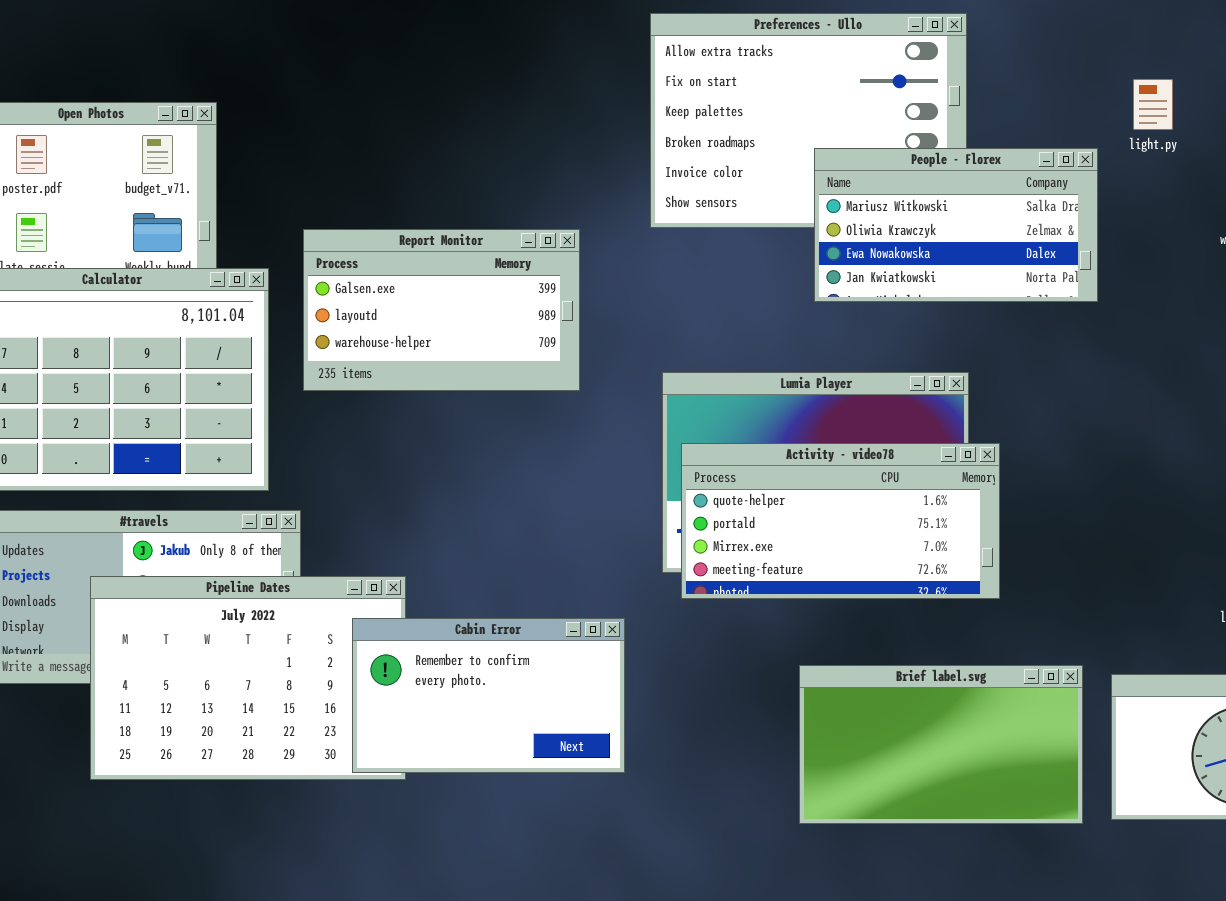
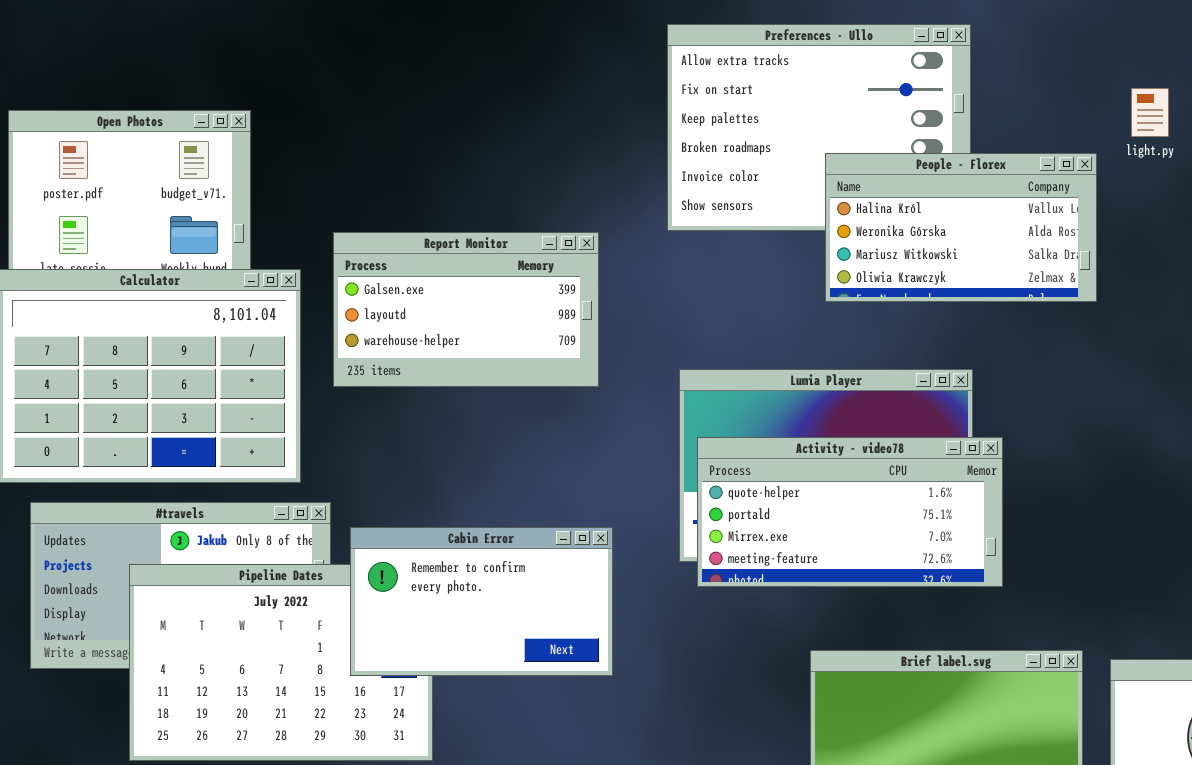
People - Florex: [814,148,1098,302] -> [825,153,1097,302], scrolled up 2 rows
Cabin Error: [352,618,625,773] -> [350,527,613,676], moved

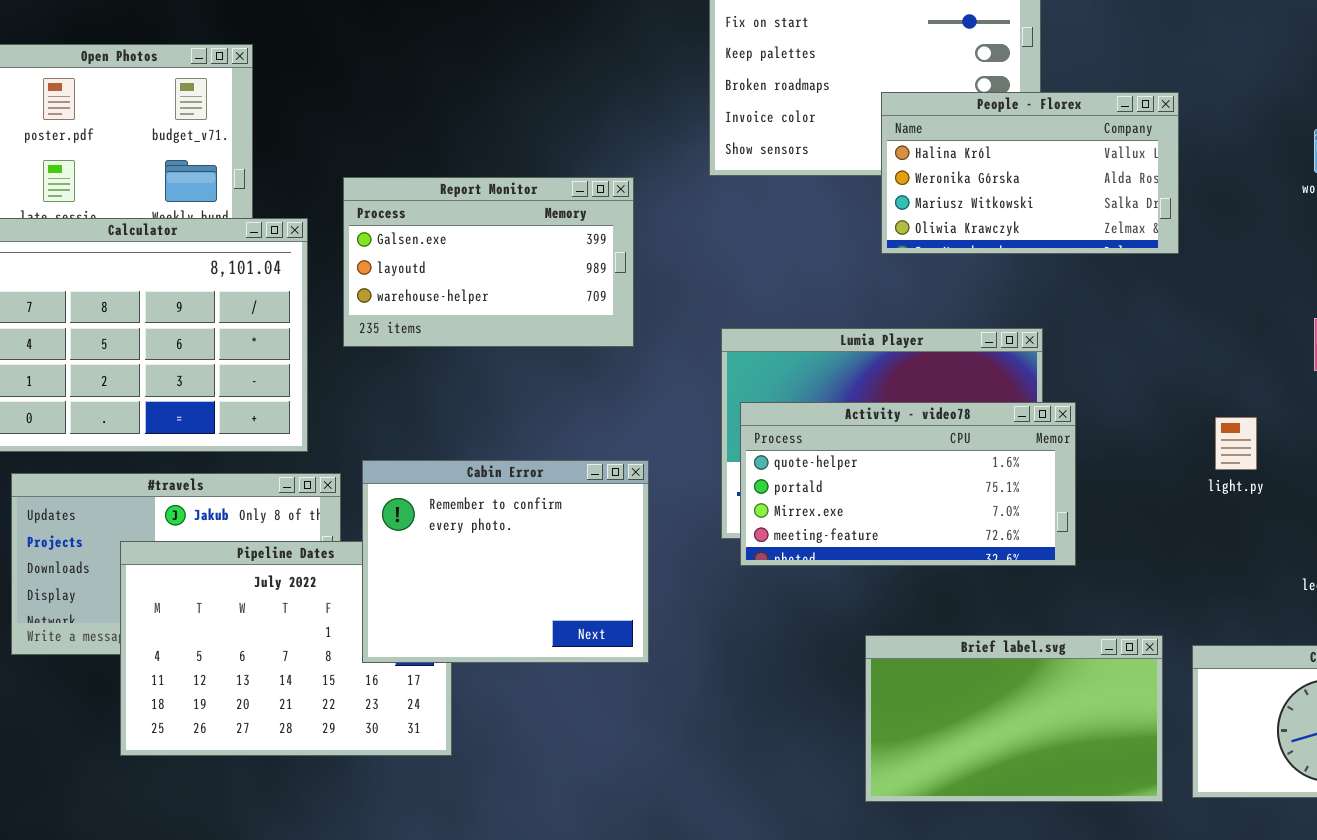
light.py: [1131,88,1169,137] -> [1215,417,1257,470], moved
Cabin Error: [350,527,613,676] -> [362,460,649,663], resized

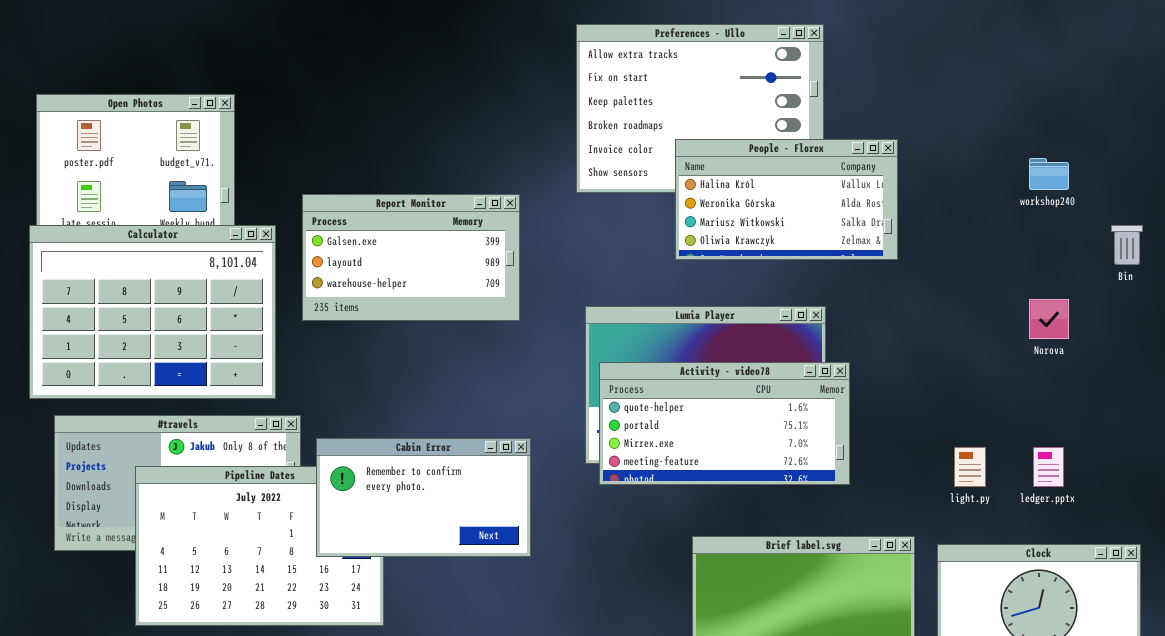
People - Florex: [881,92,1179,254] -> [675,139,898,260], moved
light.py: [1215,417,1257,470] -> [954,447,986,487], moved
Cabin Error: [362,460,649,663] -> [316,438,531,557], resized

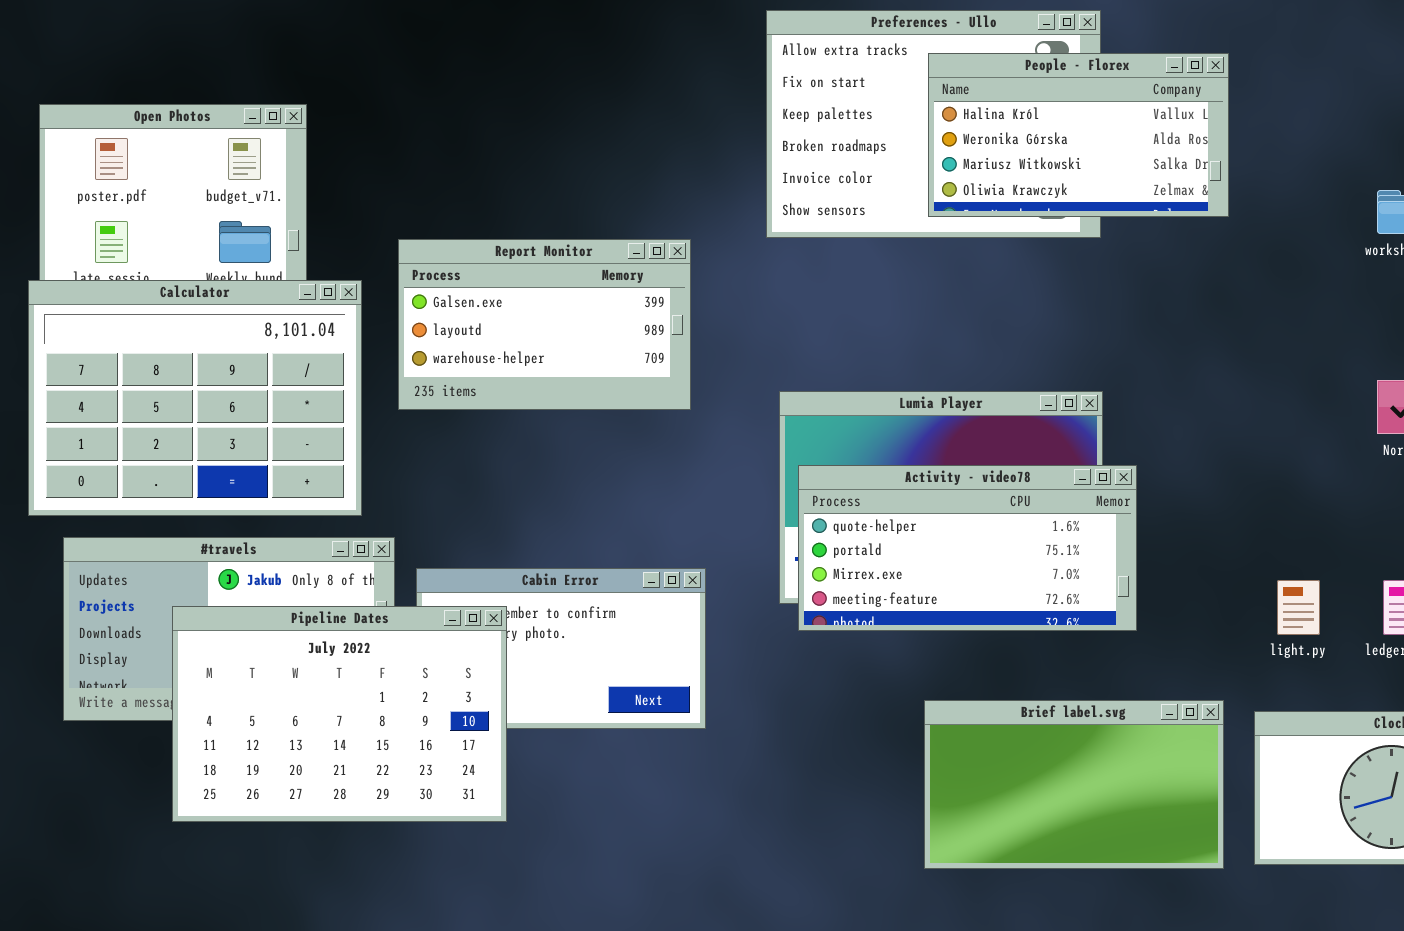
People - Florex: [675,139,898,260] -> [928,53,1229,217], moved
Pipeline Dates: [135,466,384,626] -> [172,606,507,822], raised

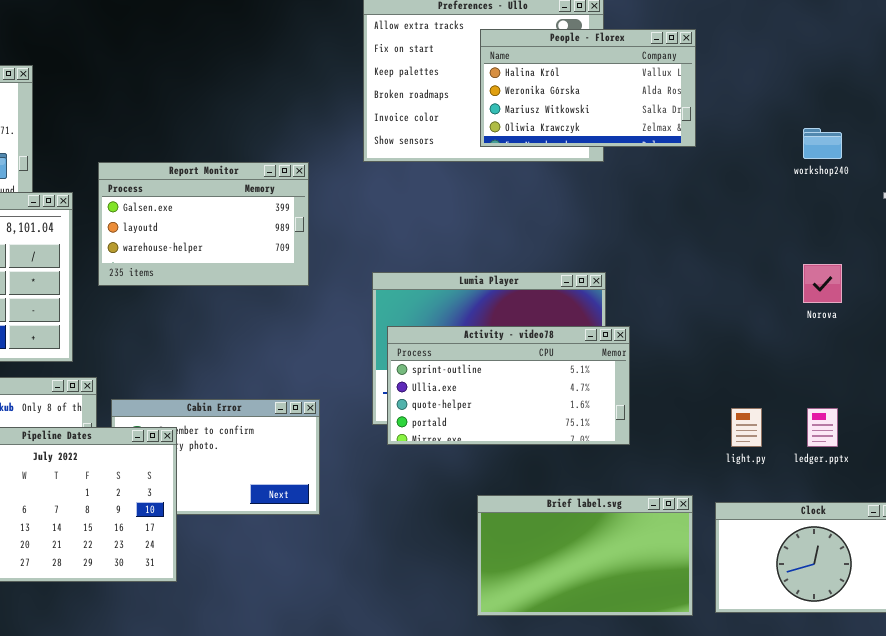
Activity - video78: [798,465,1137,631] -> [387,326,630,445], scrolled up 2 rows

